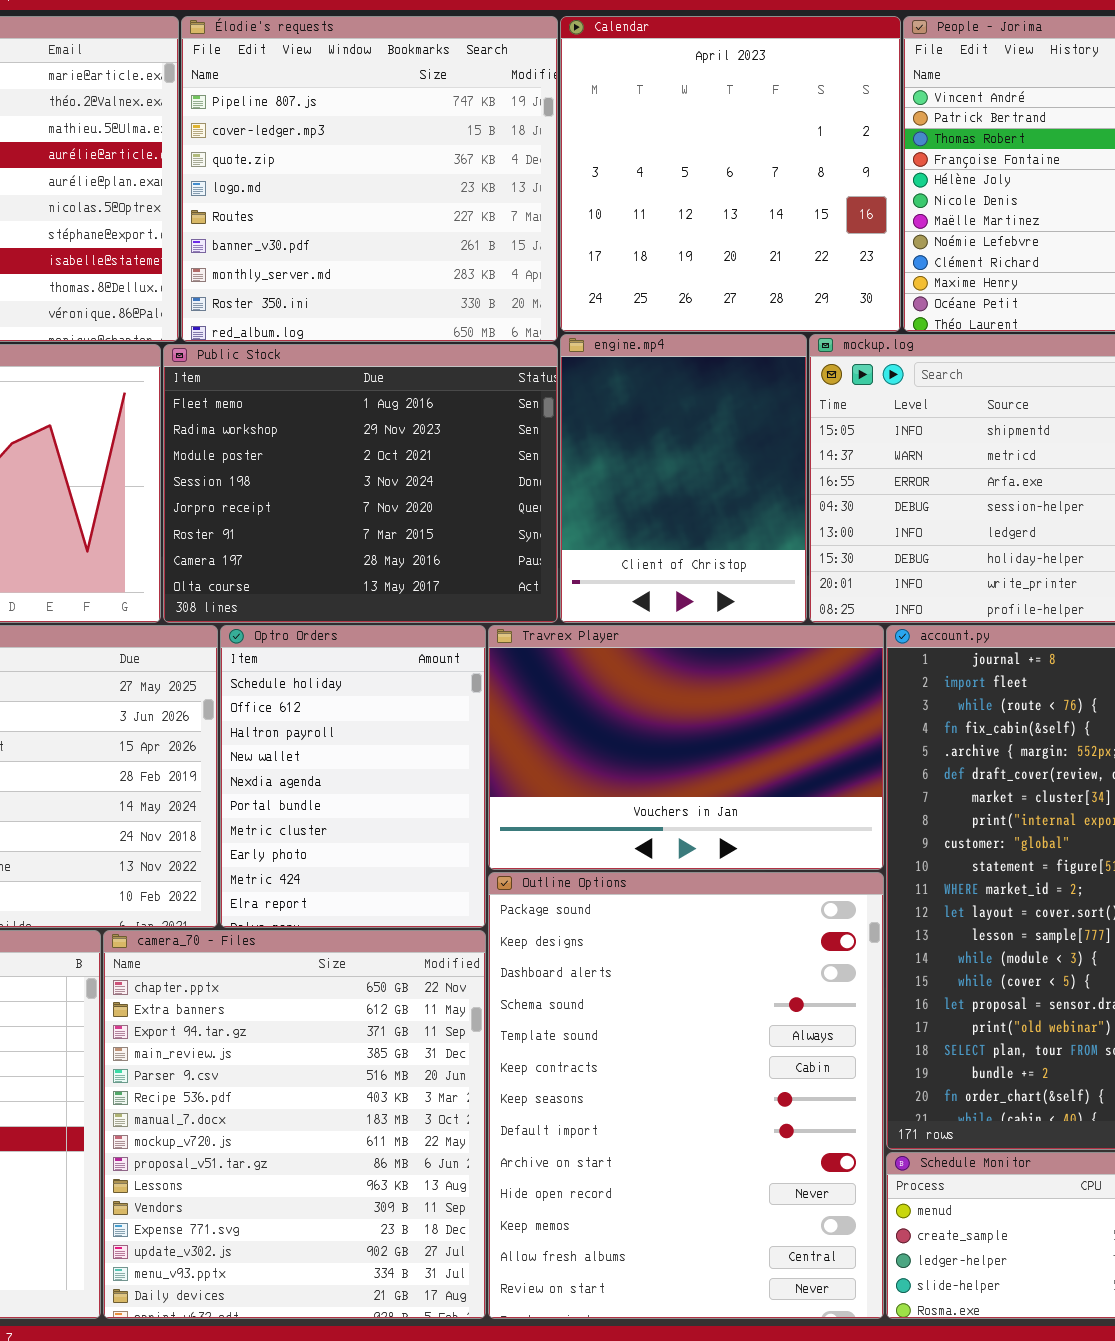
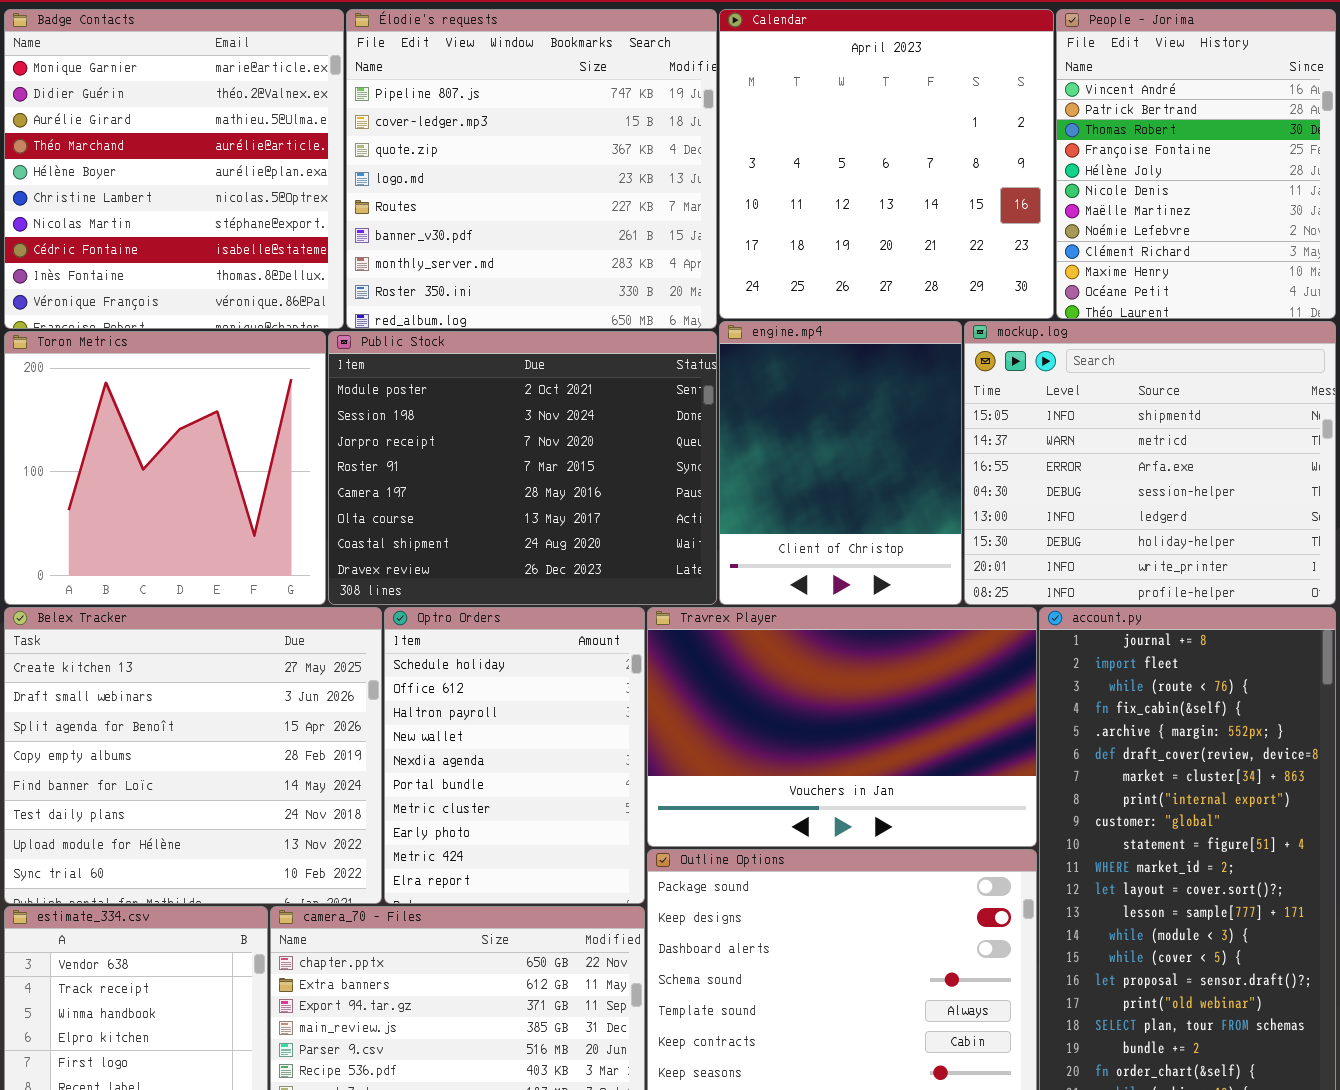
Public Stock: [163,344,558,623] -> [328,331,717,605], scrolled down 2 rows

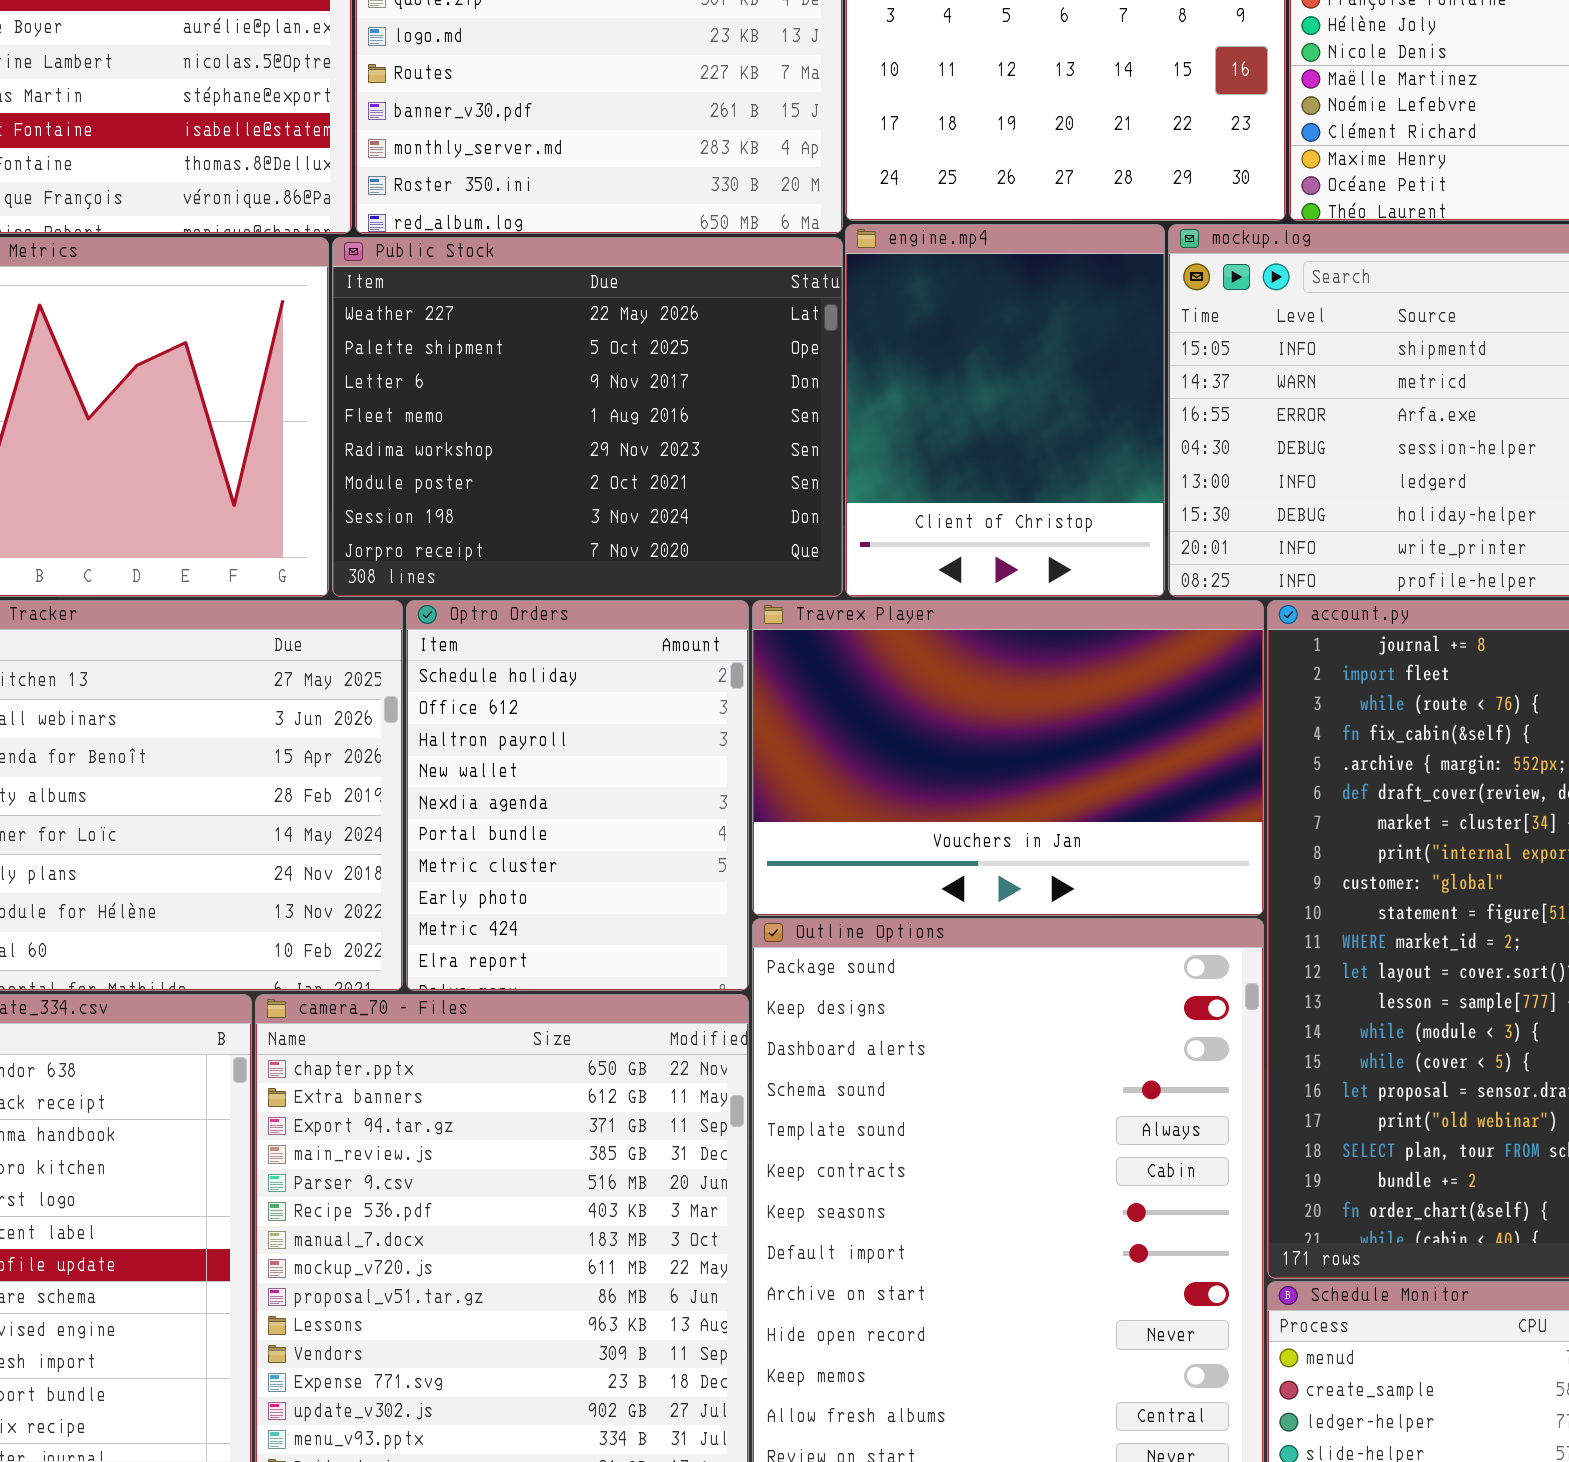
Public Stock: [328,331,717,605] -> [332,237,843,597], scrolled up 5 rows

